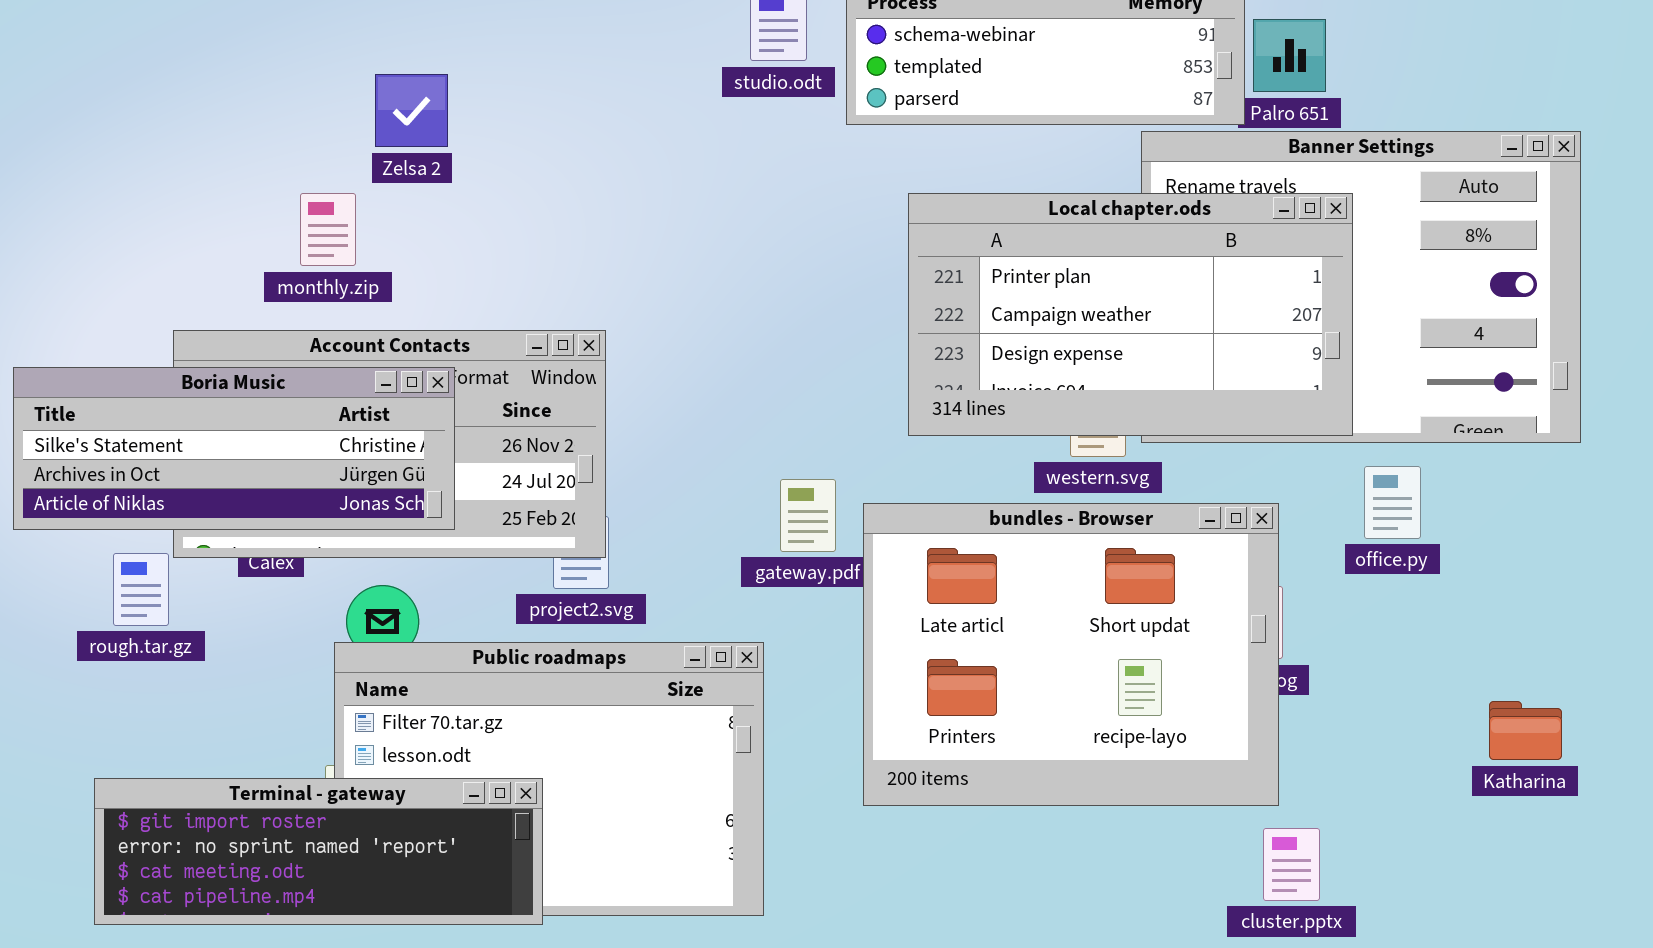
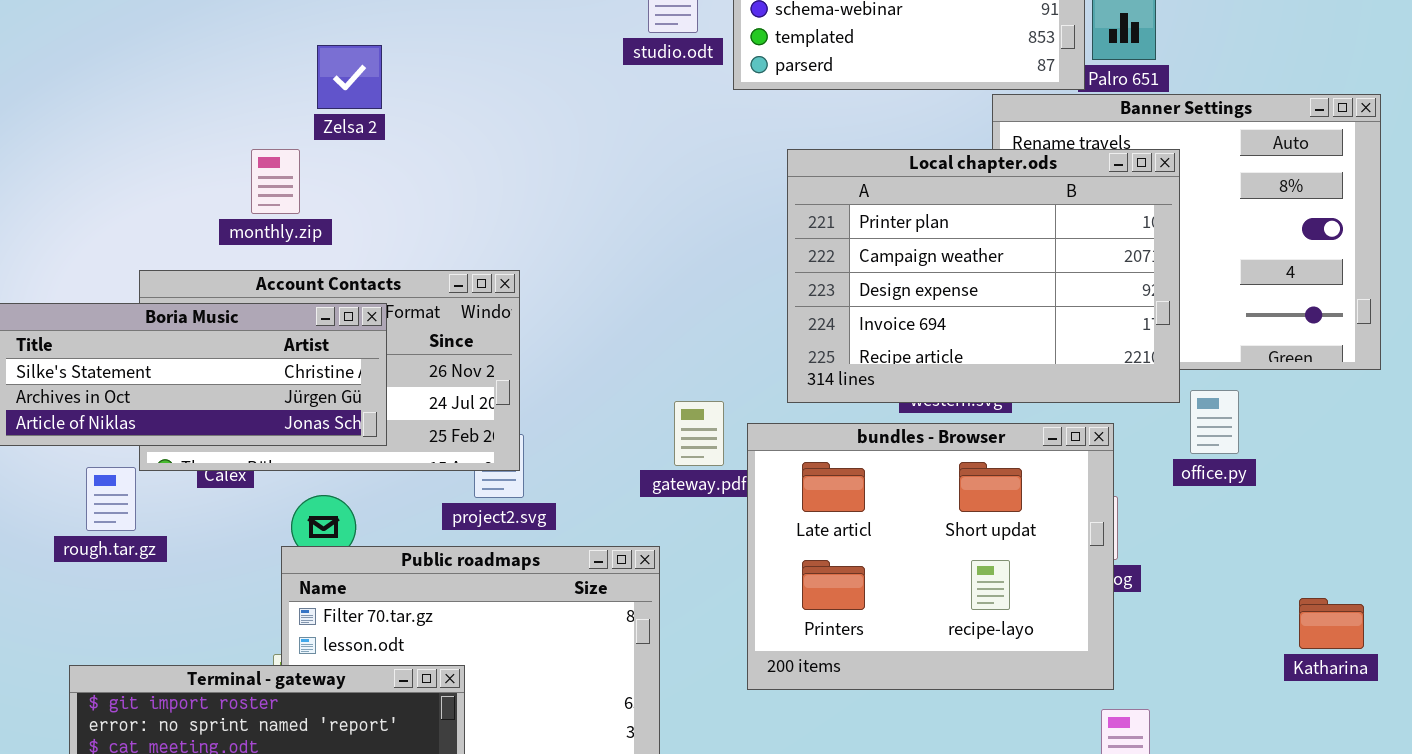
Local chapter.ods: [908,193,1353,436] -> [787,149,1180,403], resized

